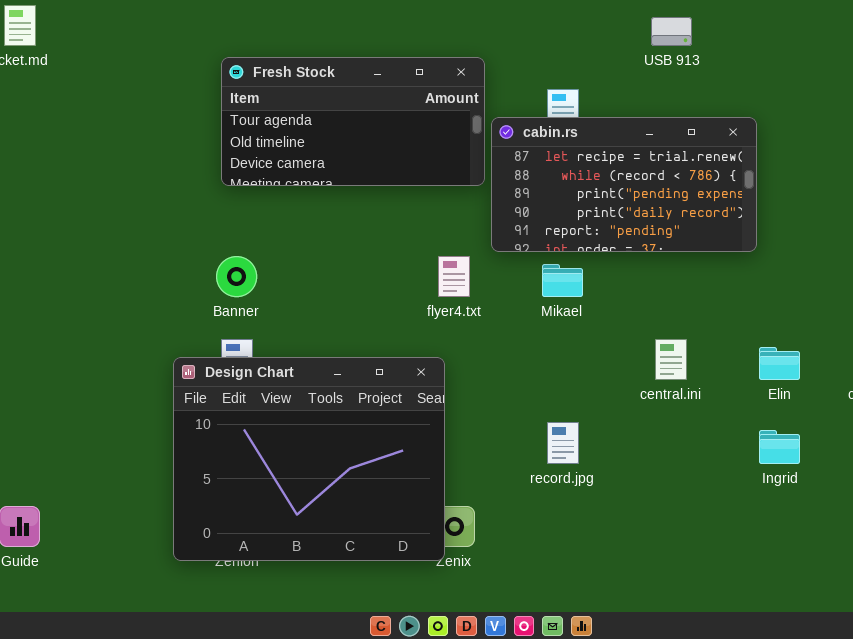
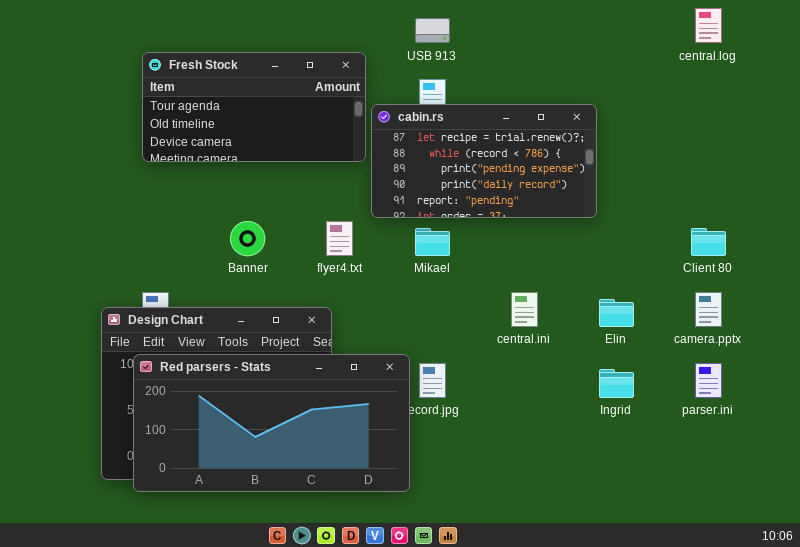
USB 913: [651,17,692,46] -> [415,18,450,43], moved
Banner: [216,256,257,297] -> [230,221,265,256], moved
Red parsers - Stats: none -> [133,354,410,492], opened

